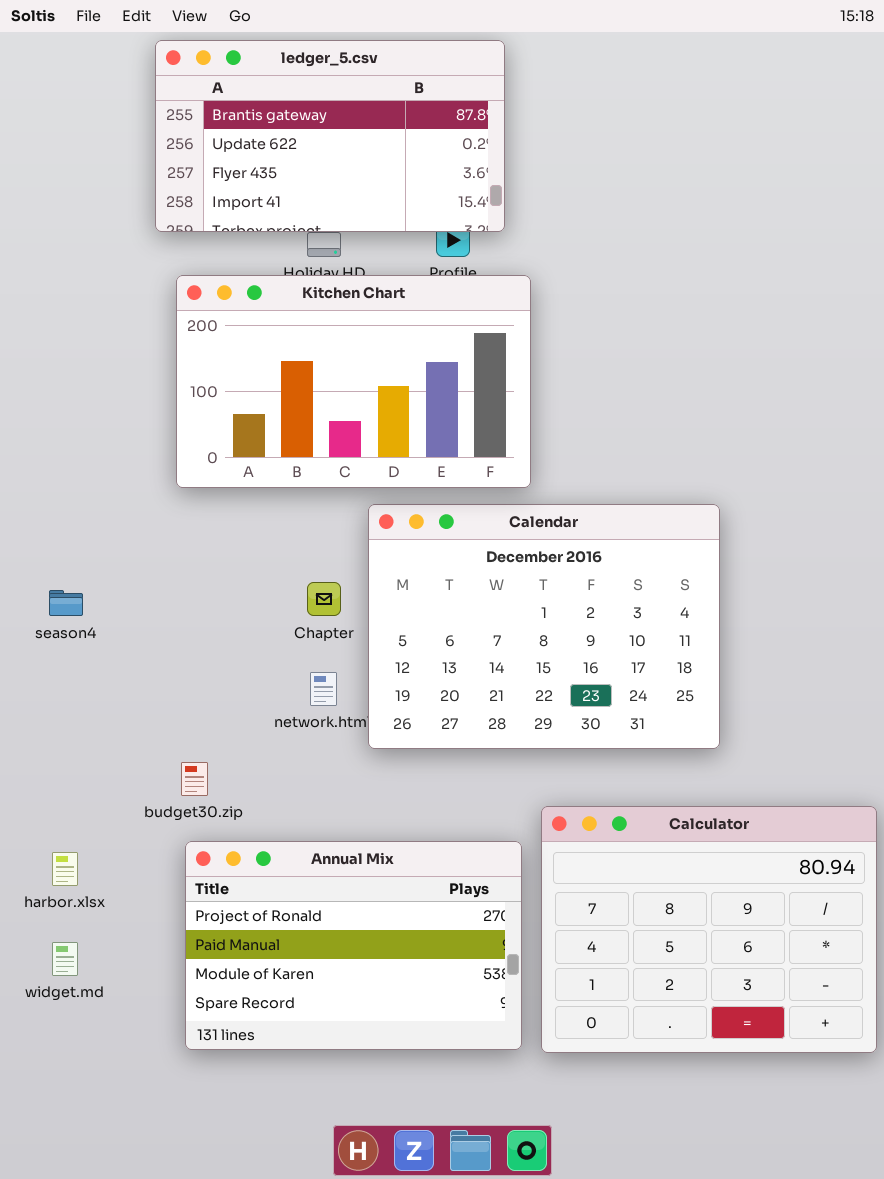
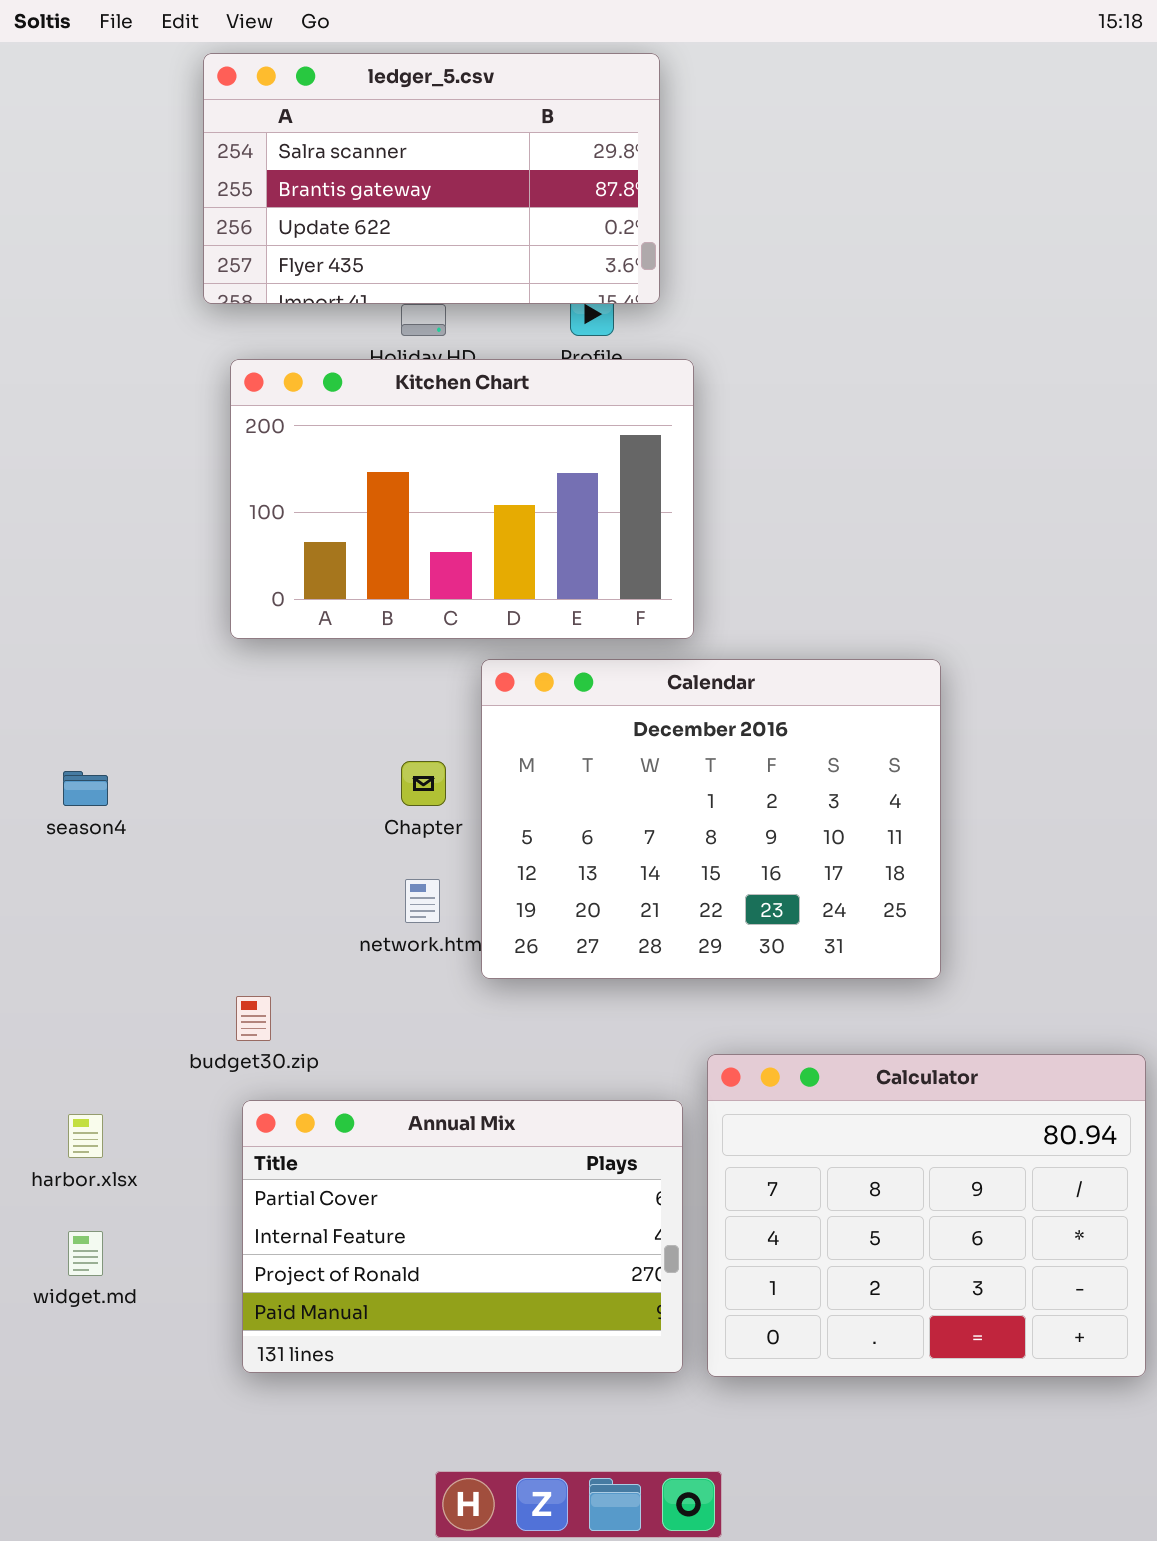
ledger_5.csv: [155,40,505,232] -> [203,53,660,304], scrolled up 1 row
Annual Mix: [185,841,522,1050] -> [242,1100,683,1373], scrolled up 2 rows

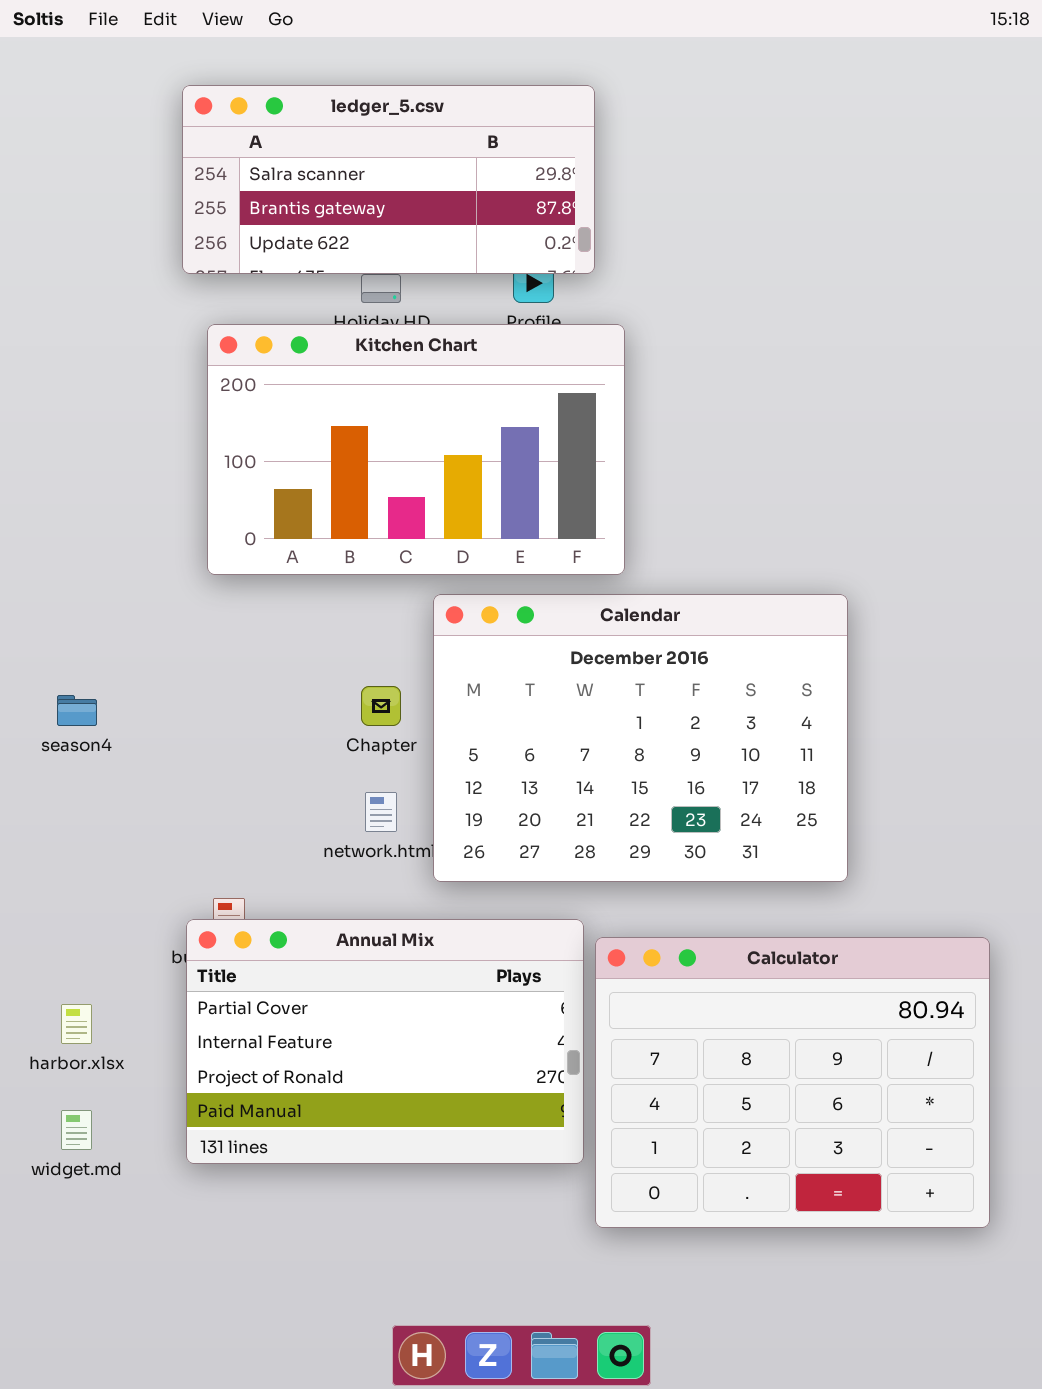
ledger_5.csv: [203,53,660,304] -> [182,85,595,274], resized
Calculator: [707,1054,1146,1377] -> [595,937,990,1228], moved
Annual Mix: [242,1100,683,1373] -> [186,919,584,1164], moved

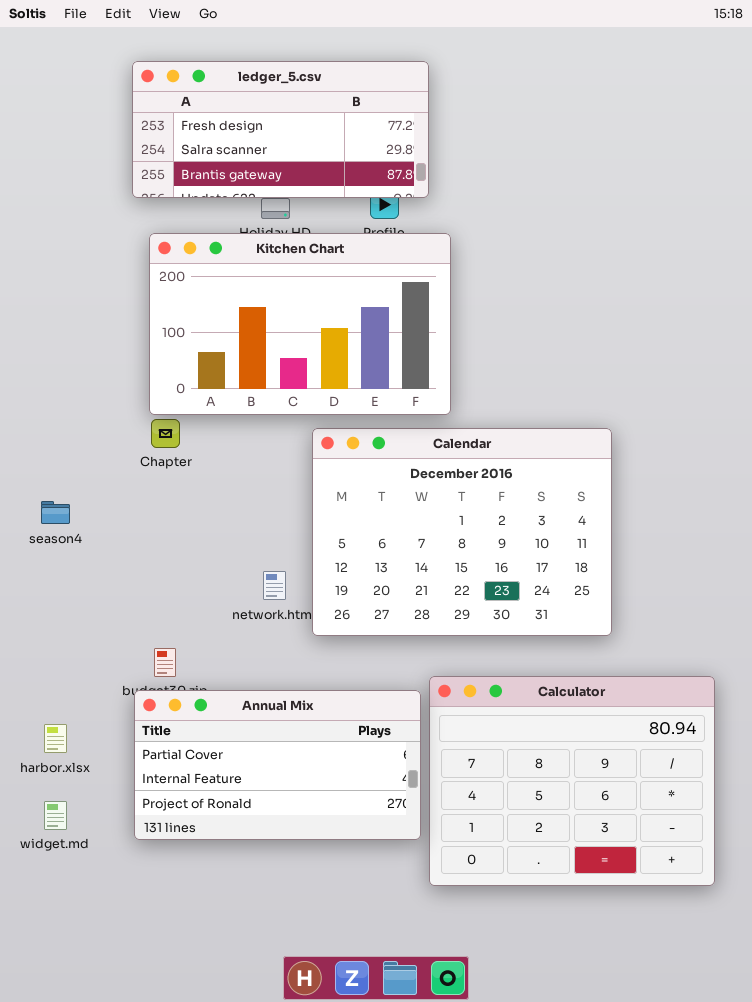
ledger_5.csv: [182,85,595,274] -> [132,61,429,198], scrolled up 1 row
Chapter: [361,686,401,726] -> [151,419,180,448], moved
Annual Mix: [186,919,584,1164] -> [134,690,421,840], resized

